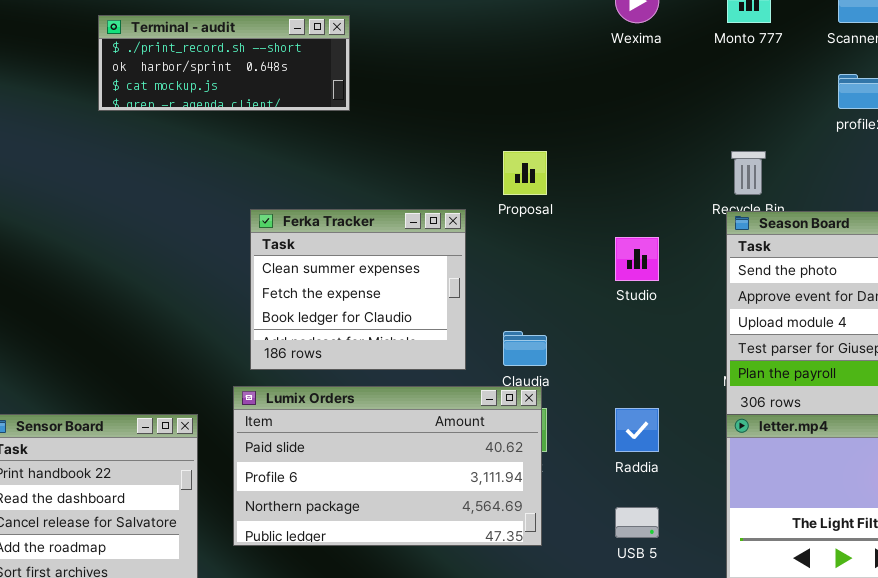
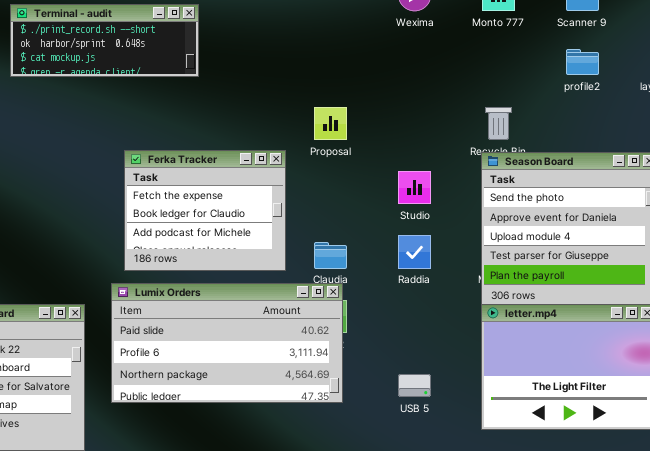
Ferka Tracker: [250,209,466,370] -> [124,150,286,271], scrolled down 1 row
Raddia: [615,408,659,452] -> [398,235,431,269], moved

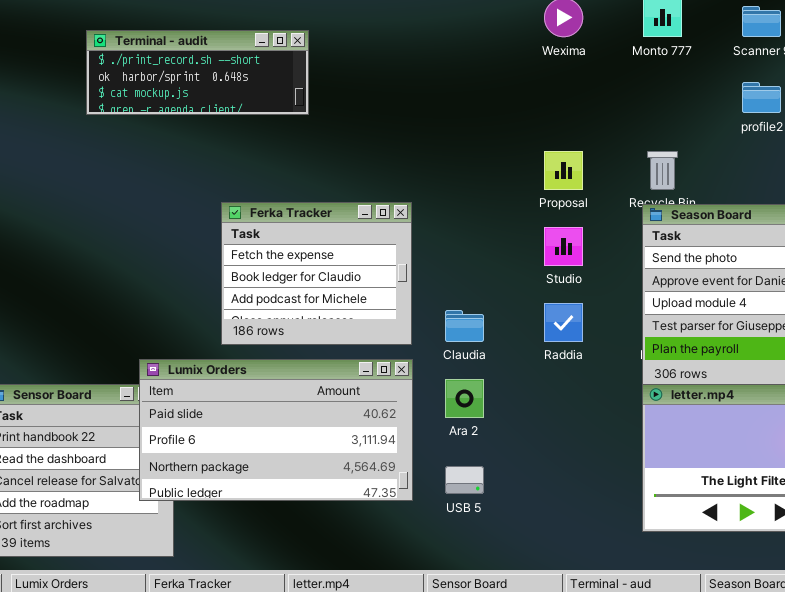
Proposal: [314,107,347,140] -> [544,151,583,190], moved
Lumix Orders: [111,283,343,403] -> [139,359,413,501], moved
USB 5: [398,374,431,397] -> [445,466,484,494], moved

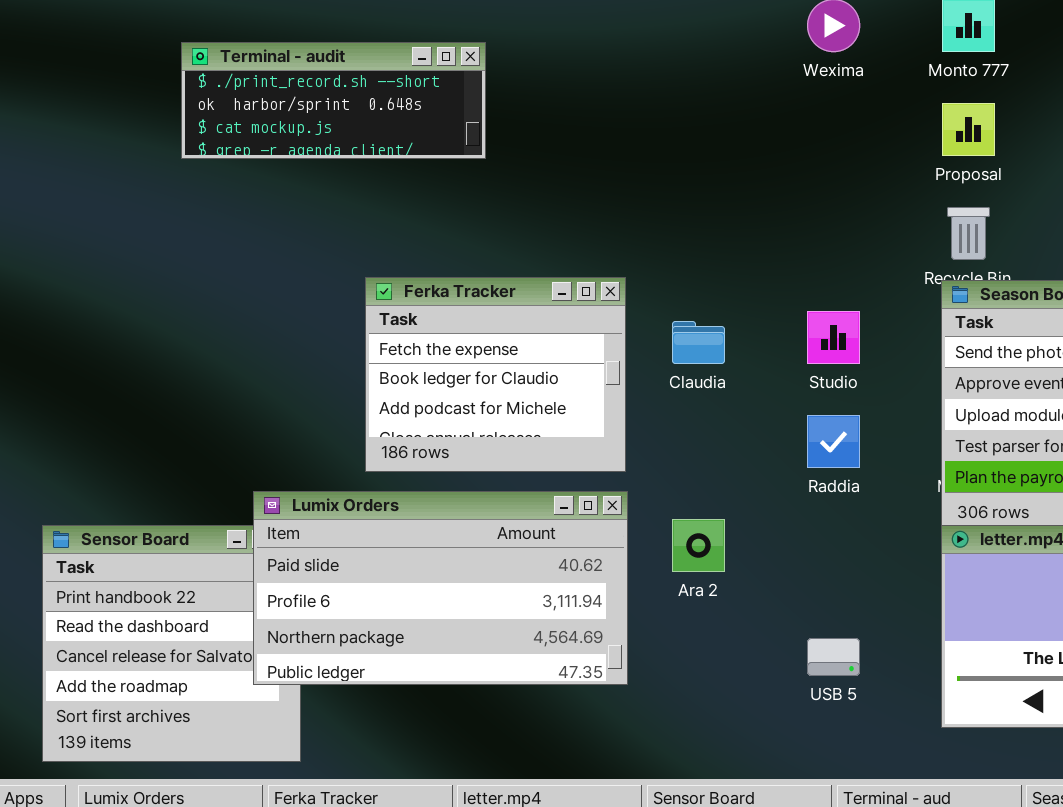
Proposal: [544,151,583,190] -> [942,103,995,156], moved
Claudia: [445,310,484,342] -> [672,321,725,364], moved
USB 5: [445,466,484,494] -> [807,638,860,676], moved

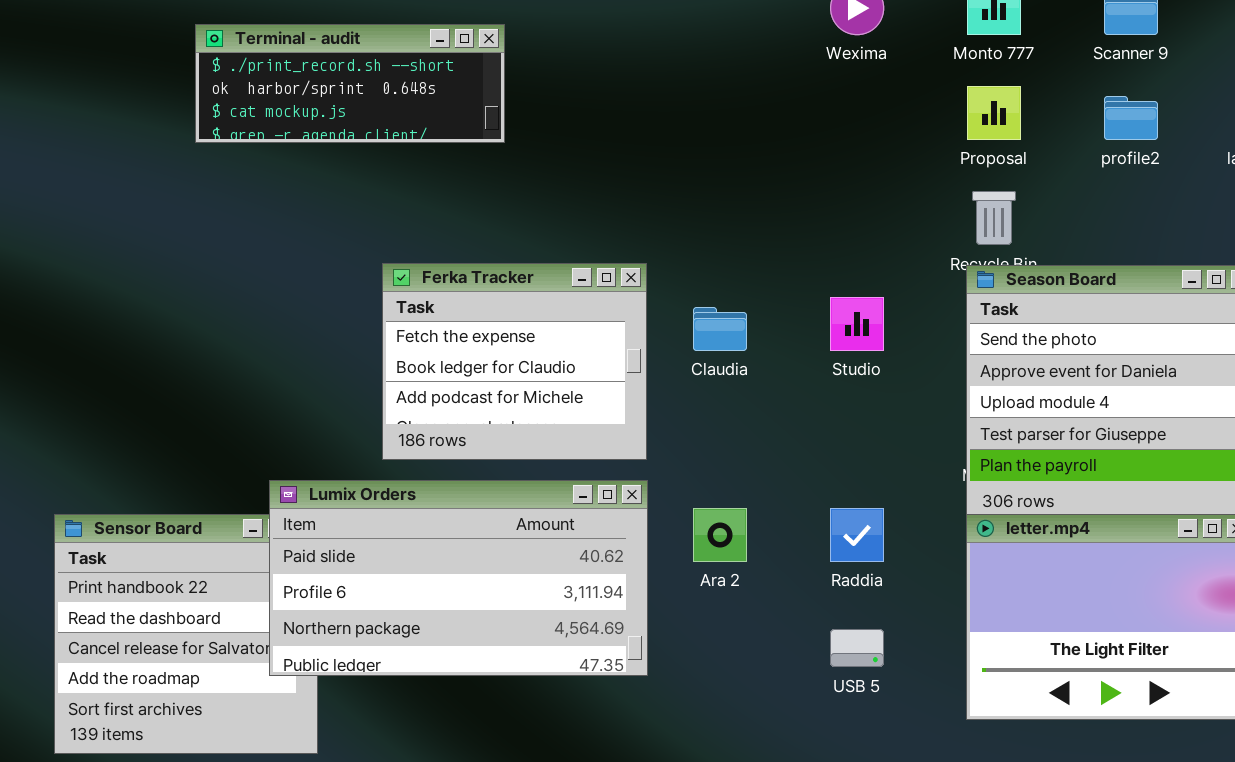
Raddia: [807,415,860,468] -> [830,508,884,562], moved

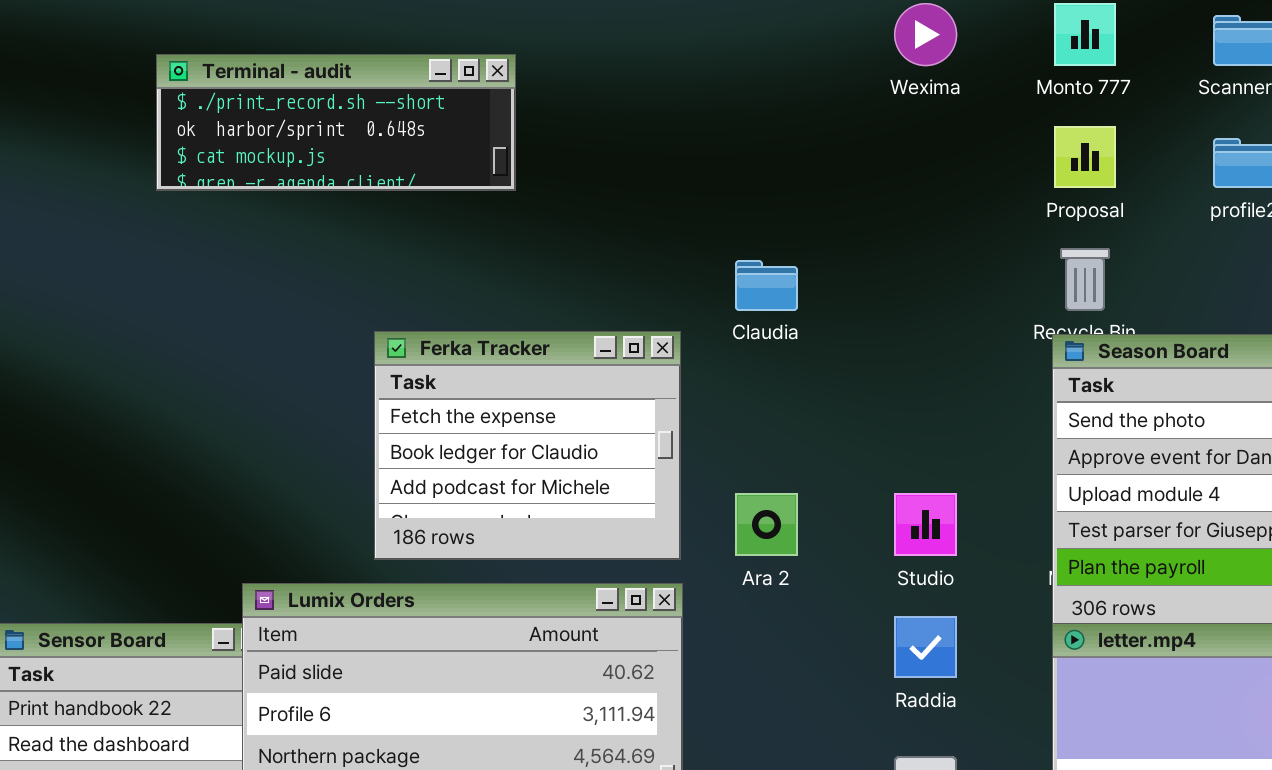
Studio: [830,297,884,351] -> [894,493,957,556], moved
Claudia: [693,307,747,351] -> [735,260,798,311], moved
Ara 2: [693,508,747,562] -> [735,493,798,556], moved

